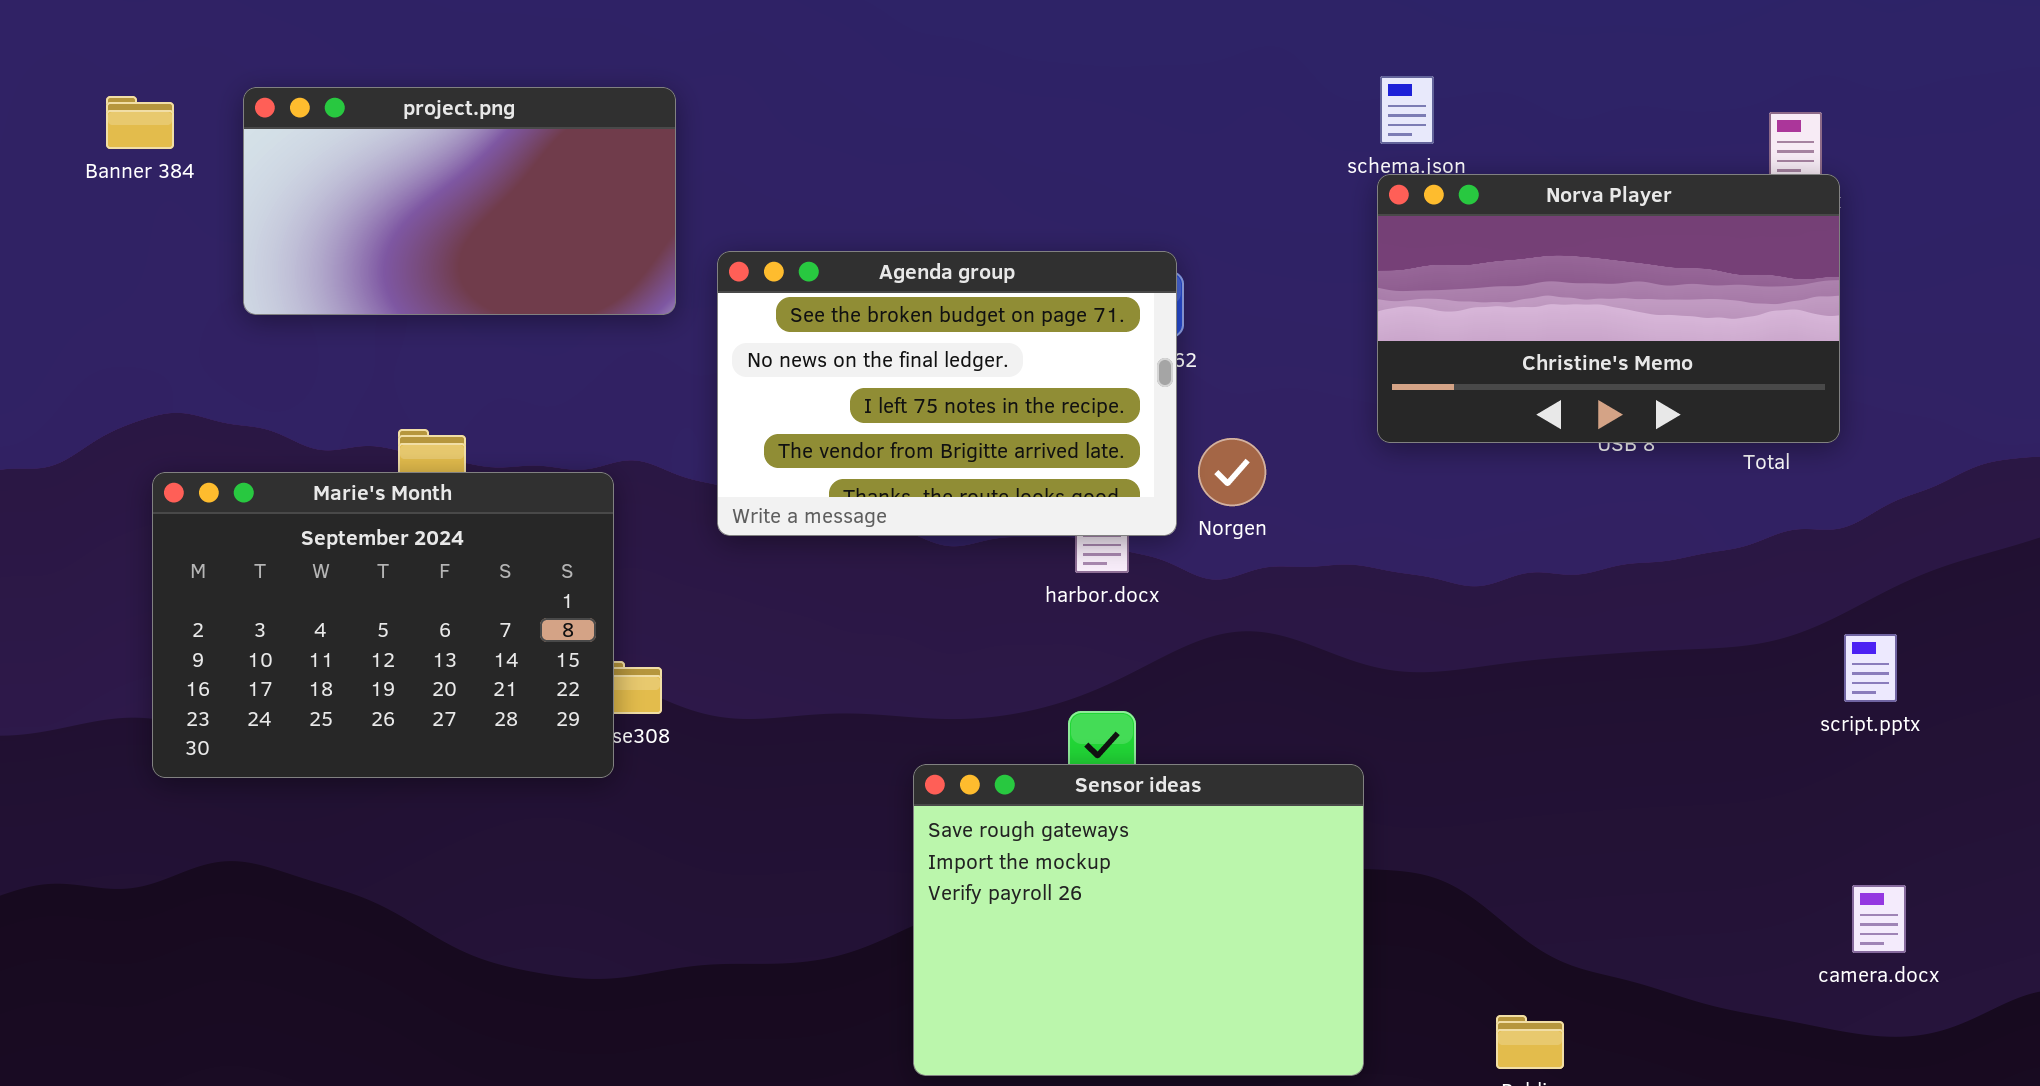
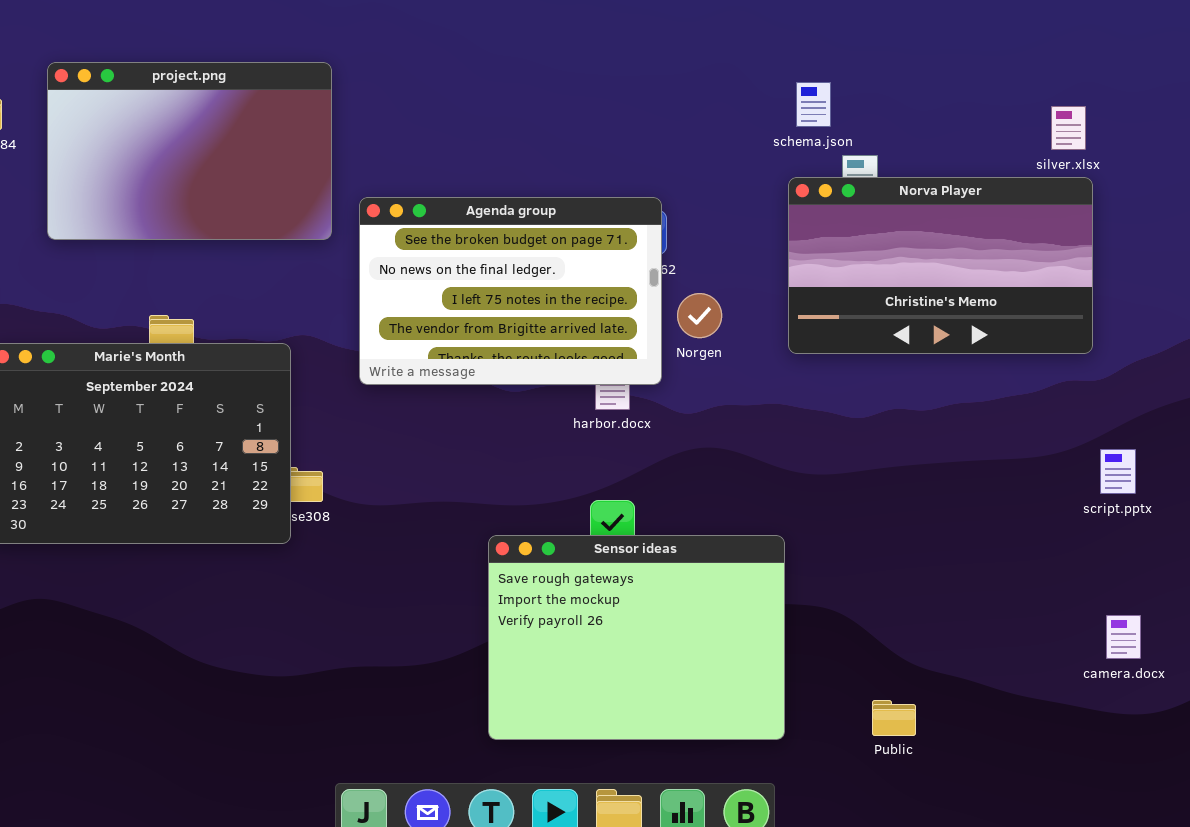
project.png: [243,87,676,315] -> [47,62,332,240], resized
Norva Player: [1377,174,1840,443] -> [788,177,1093,354], moved
Norgen: [1198,438,1266,506] -> [677,293,722,338], moved

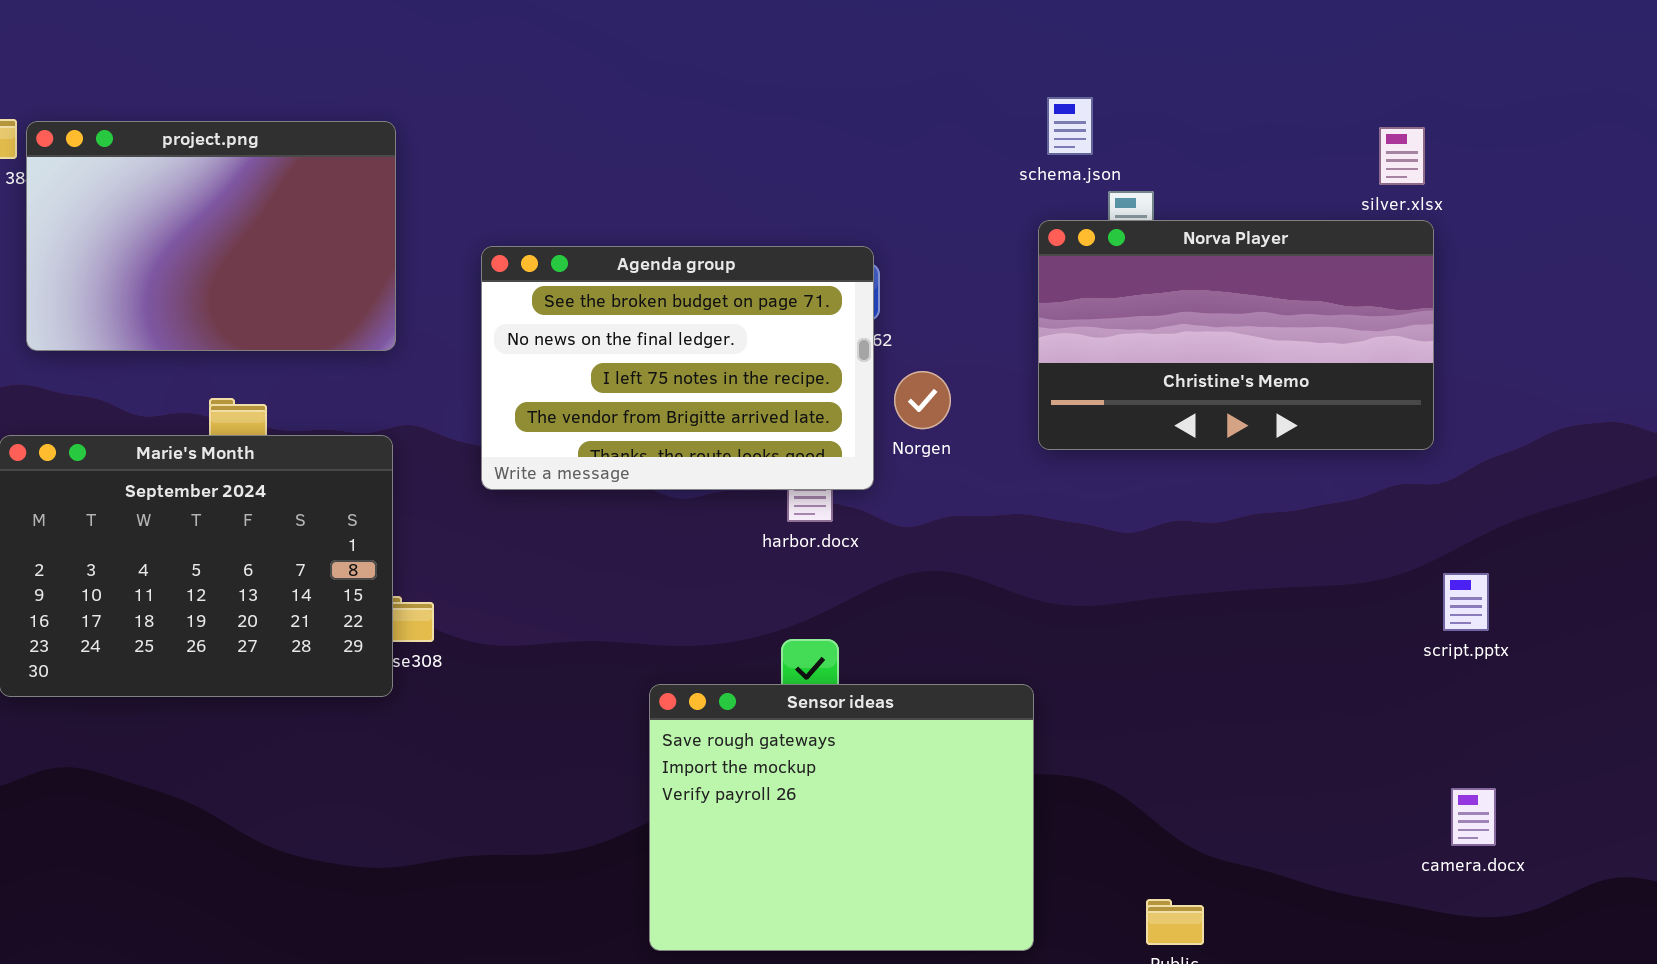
project.png: [47,62,332,240] -> [26,121,396,351], moved

